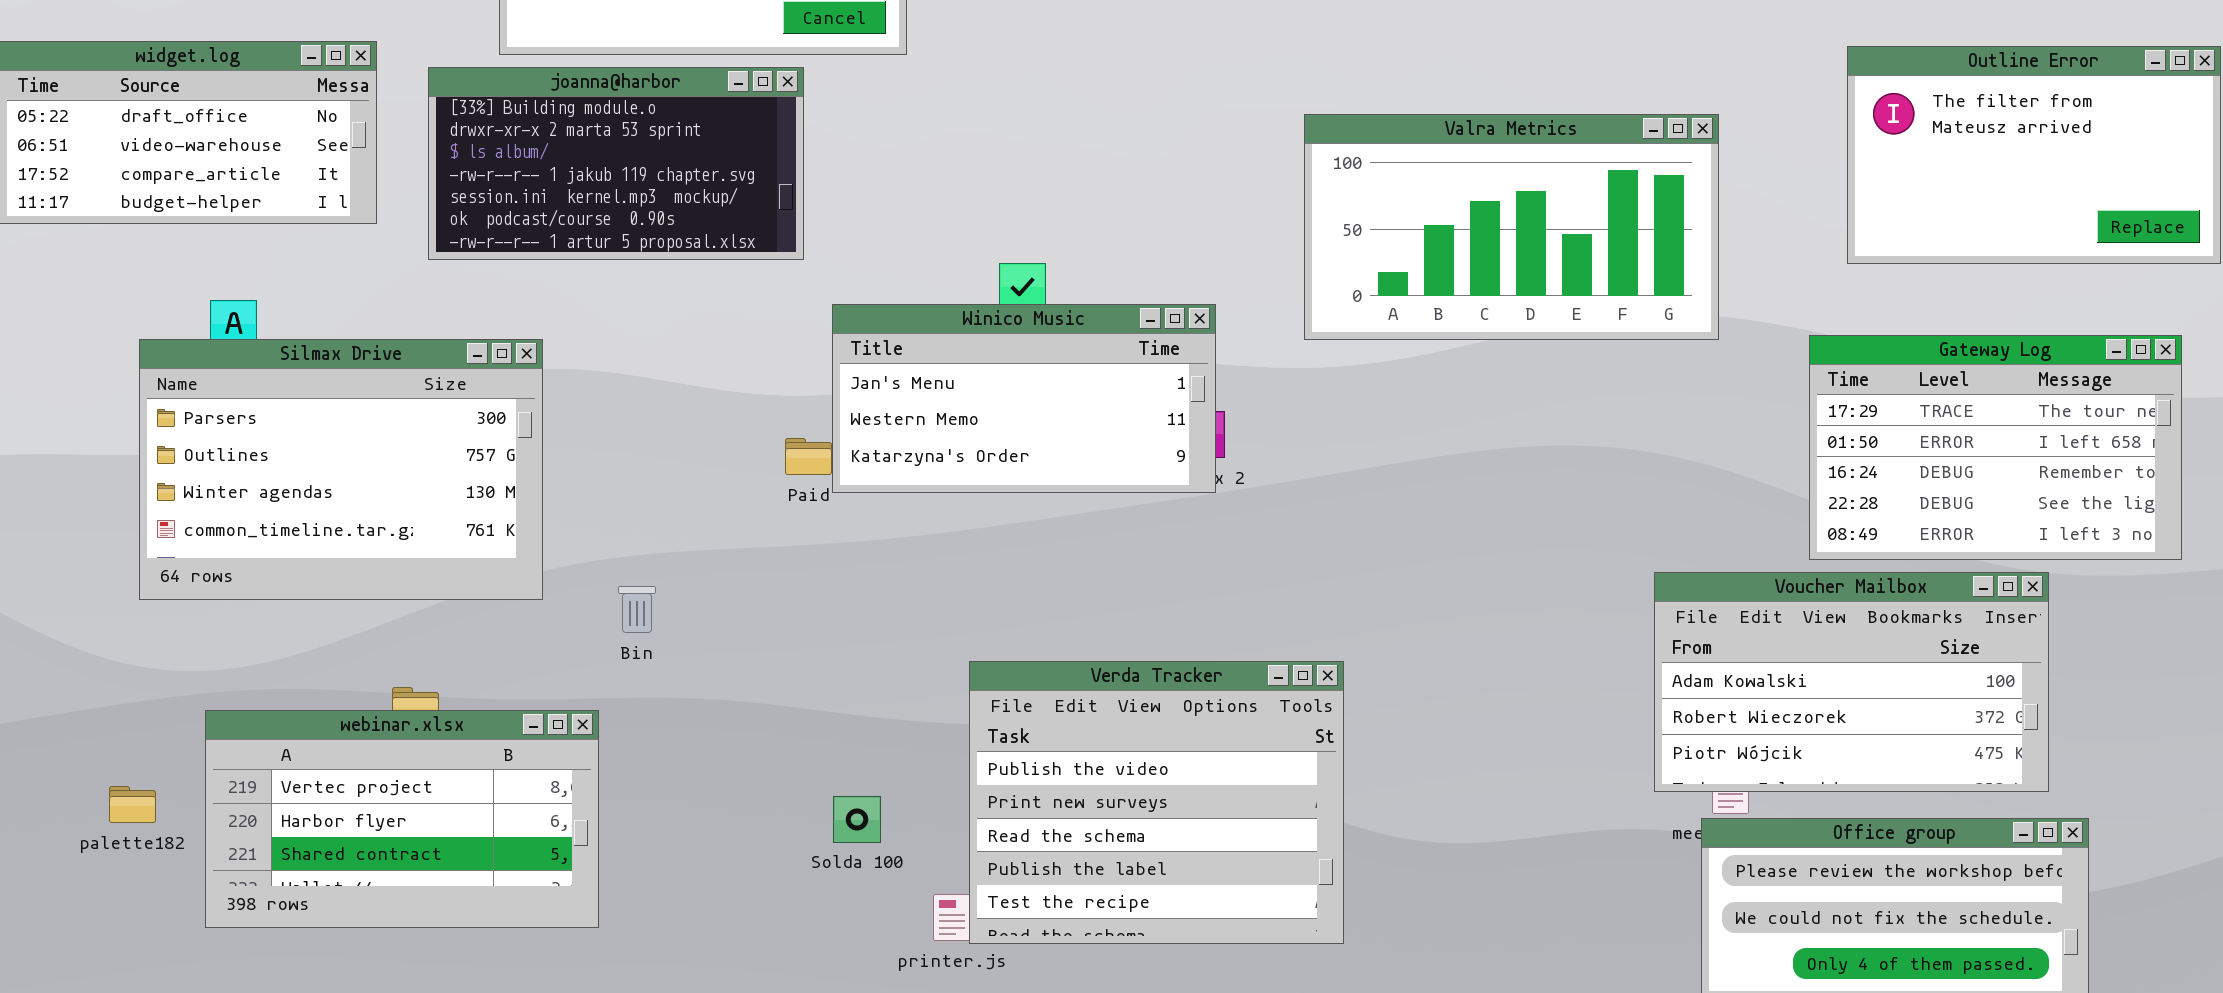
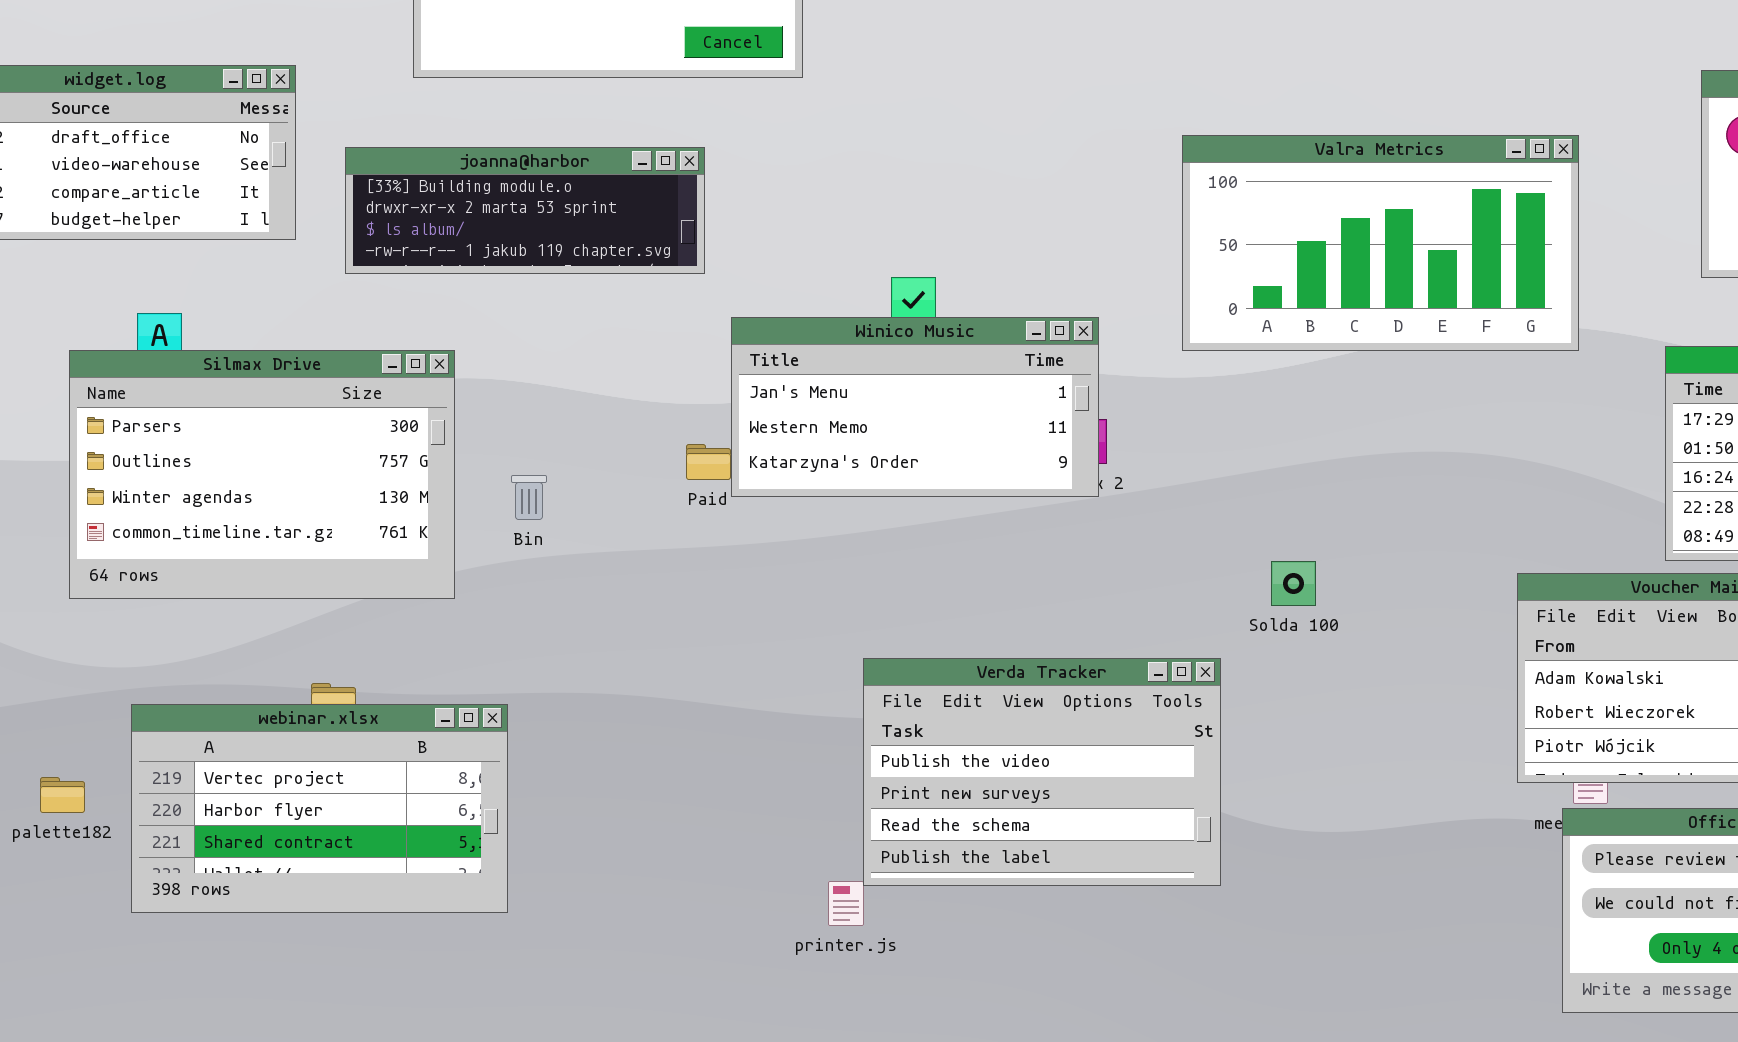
joanna@harbor: [428,67,804,260] -> [345,147,705,274], resized
Bin: [618,586,656,633] -> [511,475,547,520], moved
Verda Tracker: [969,661,1344,944] -> [863,658,1221,886], resized
Solda 100: [833,796,881,843] -> [1271,561,1316,606], moved

